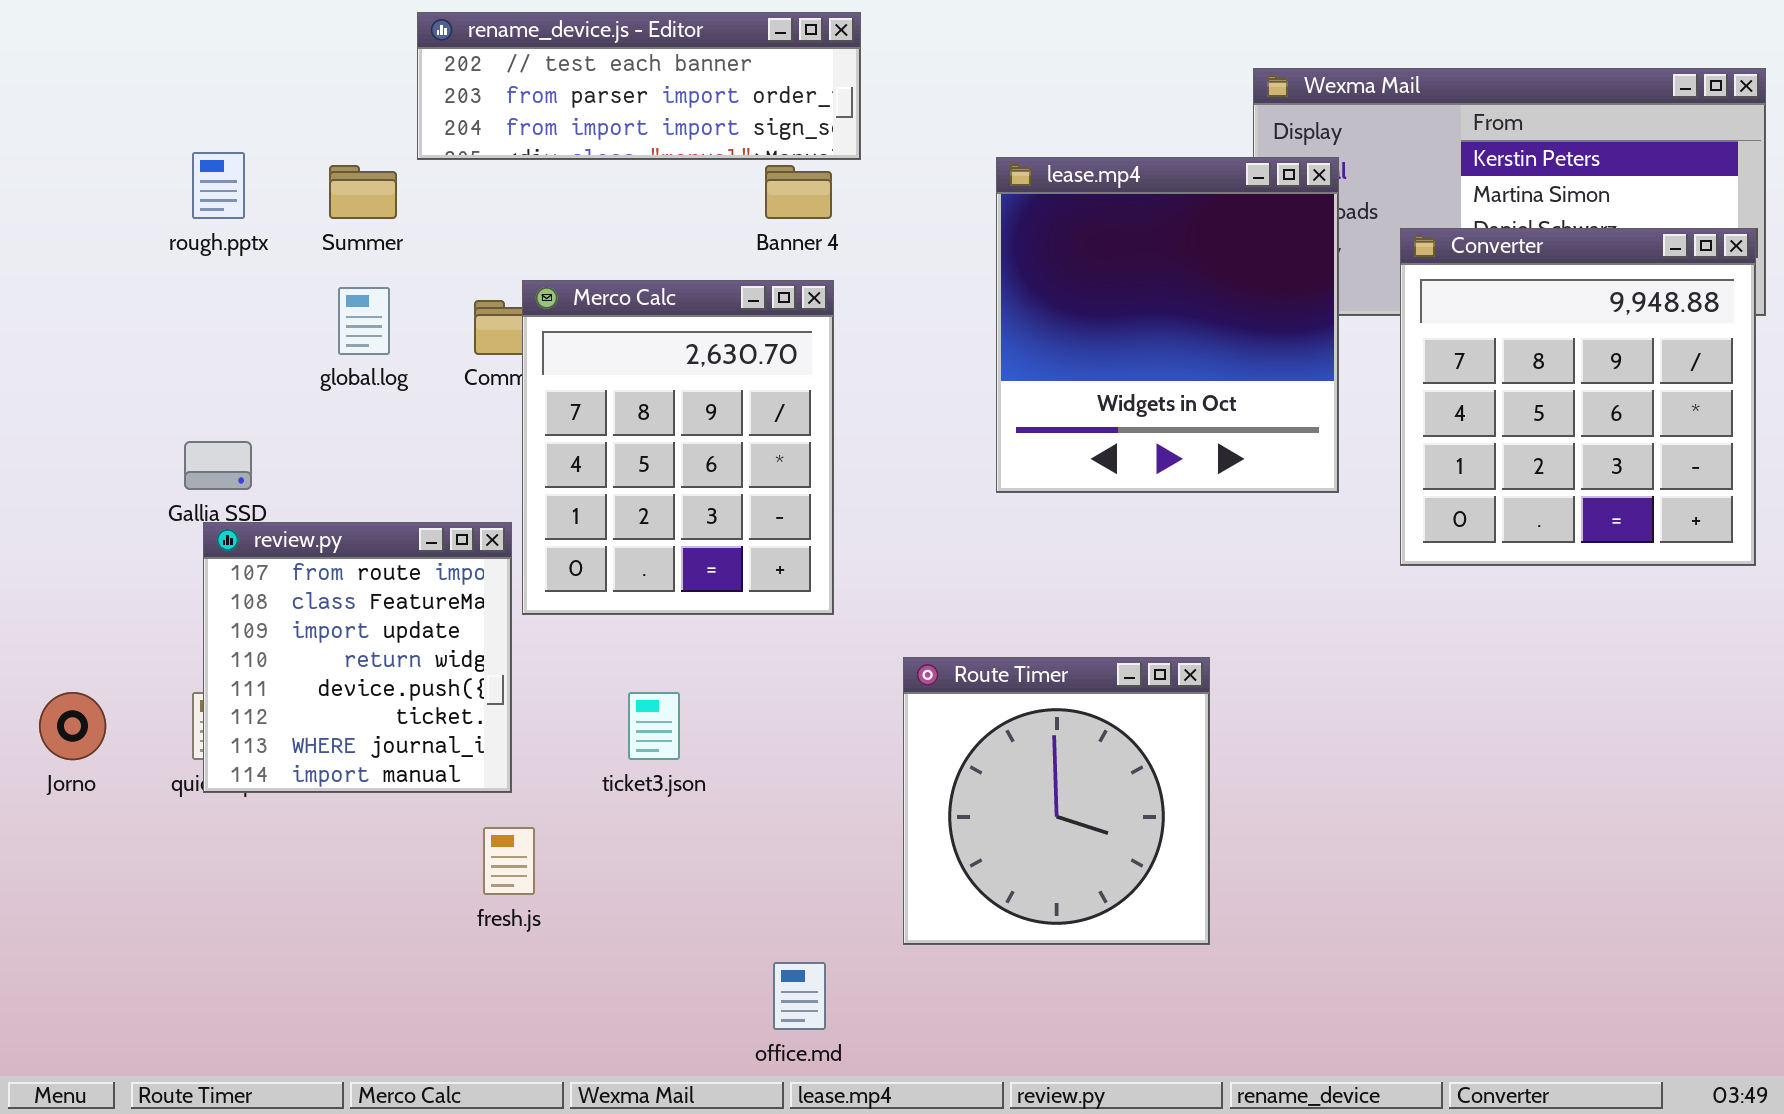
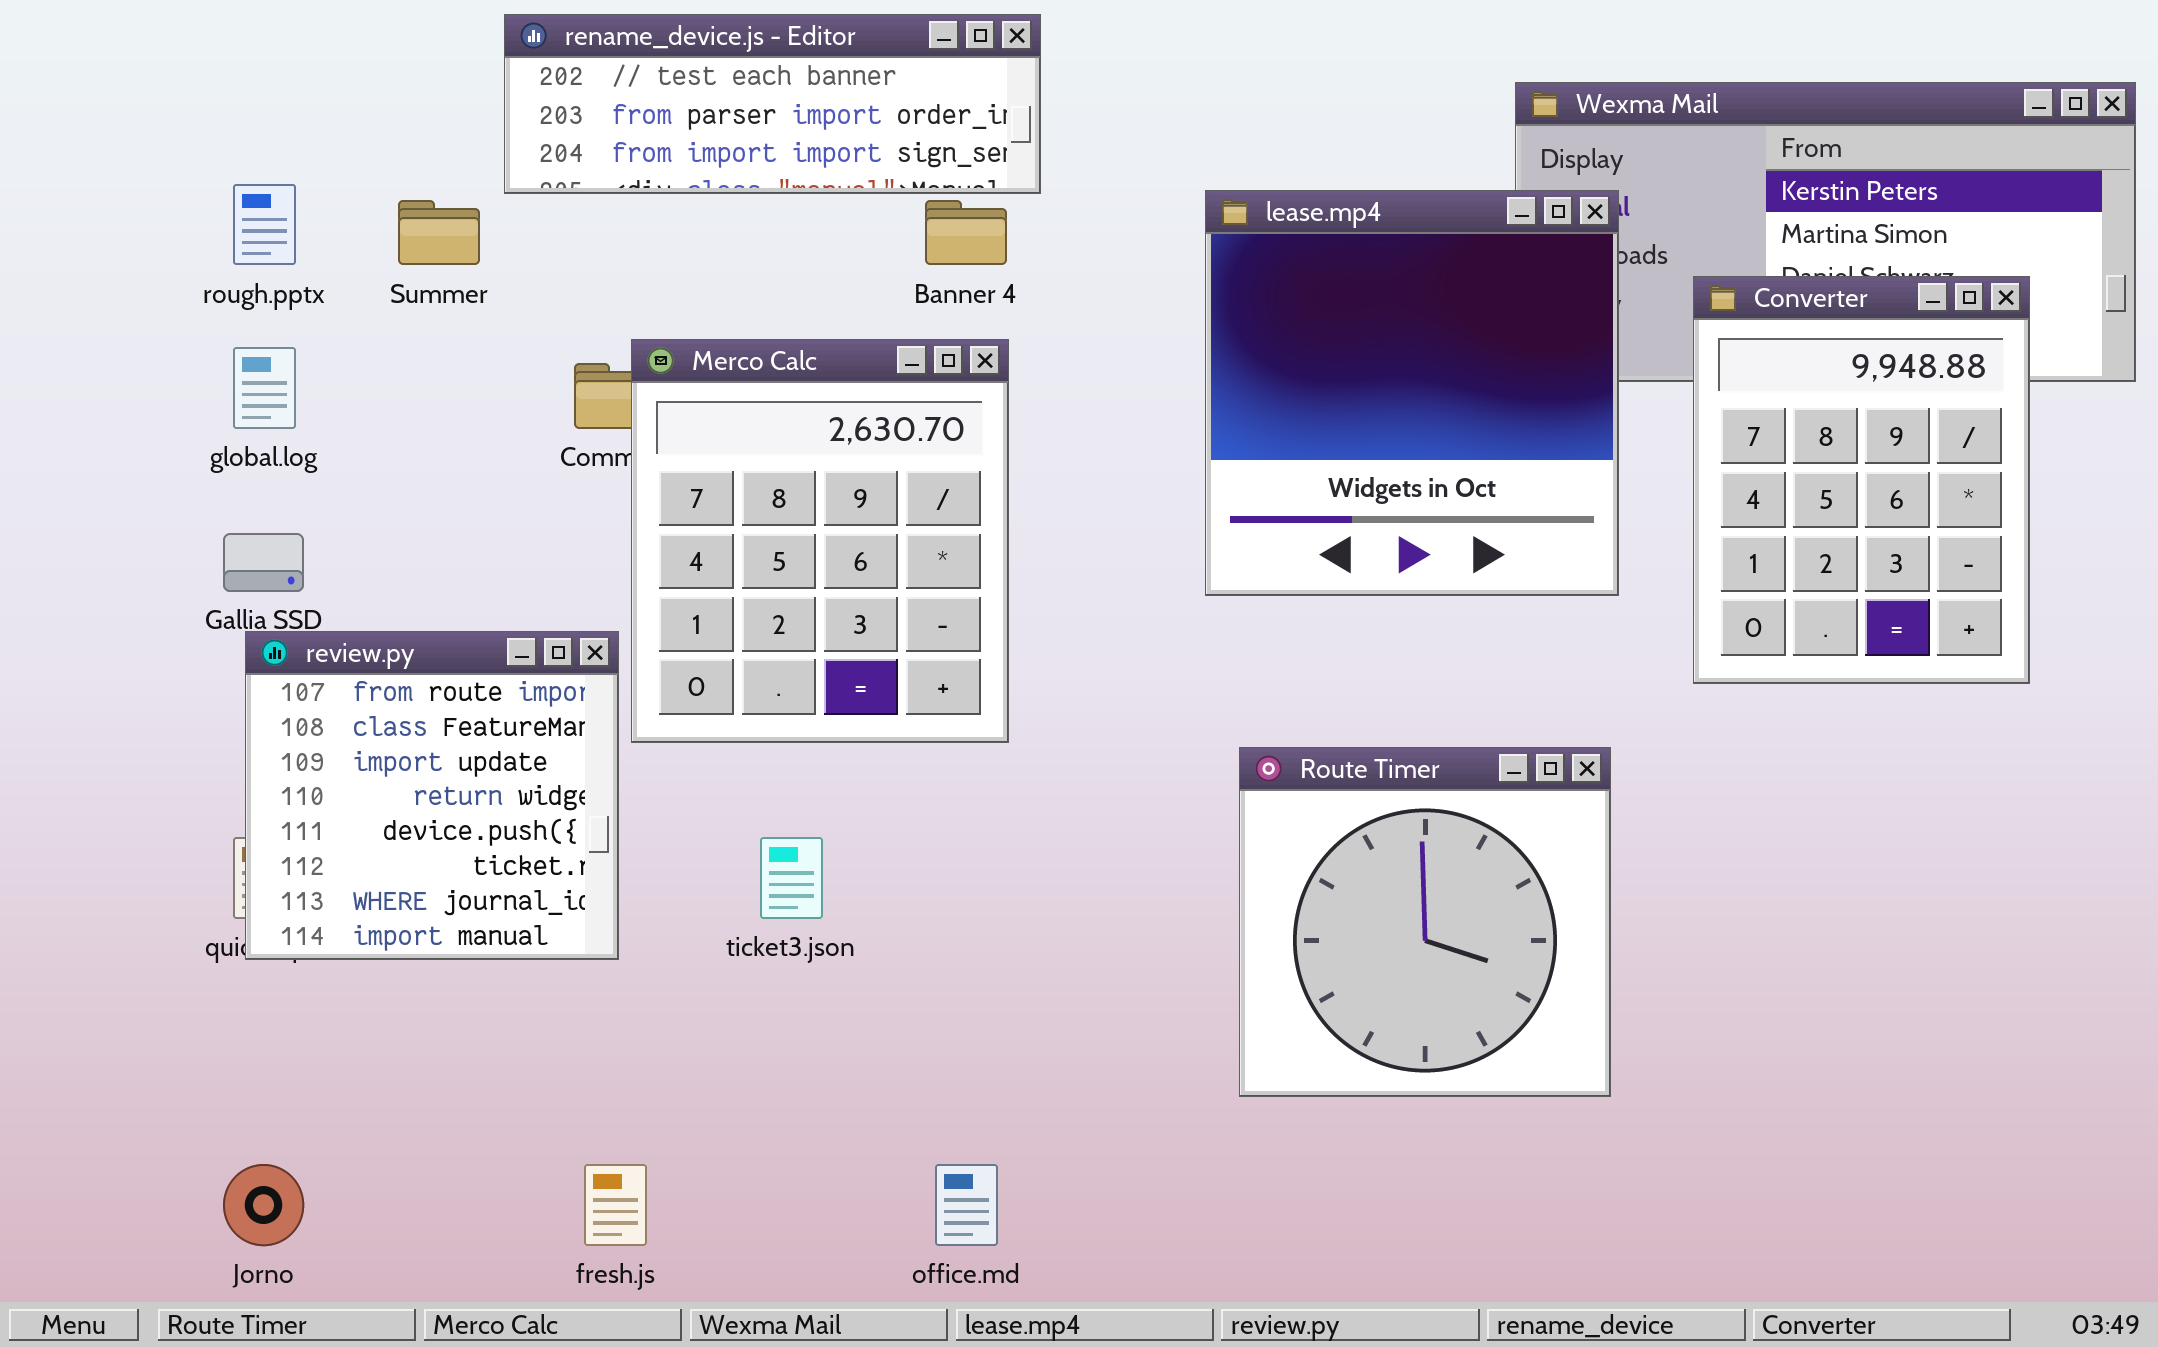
Converter: [1400,228,1756,566] -> [1693,276,2030,684], resized
global.log: [338,287,390,355] -> [233,347,296,429], moved
Route Timer: [903,657,1210,945] -> [1239,747,1611,1097], moved
Jorno: [39,692,106,760] -> [223,1164,304,1246], moved
fresh.js: [483,827,535,895] -> [584,1164,647,1246], moved

